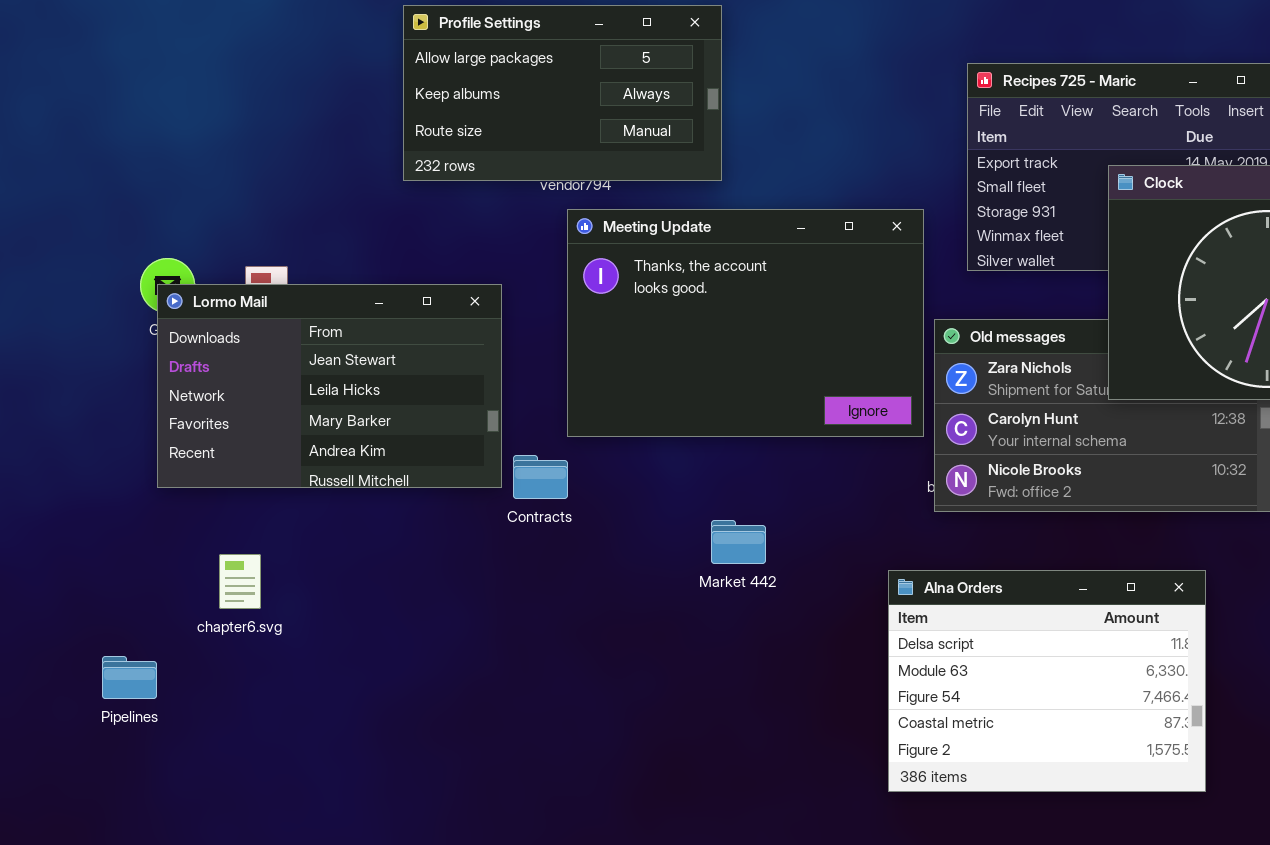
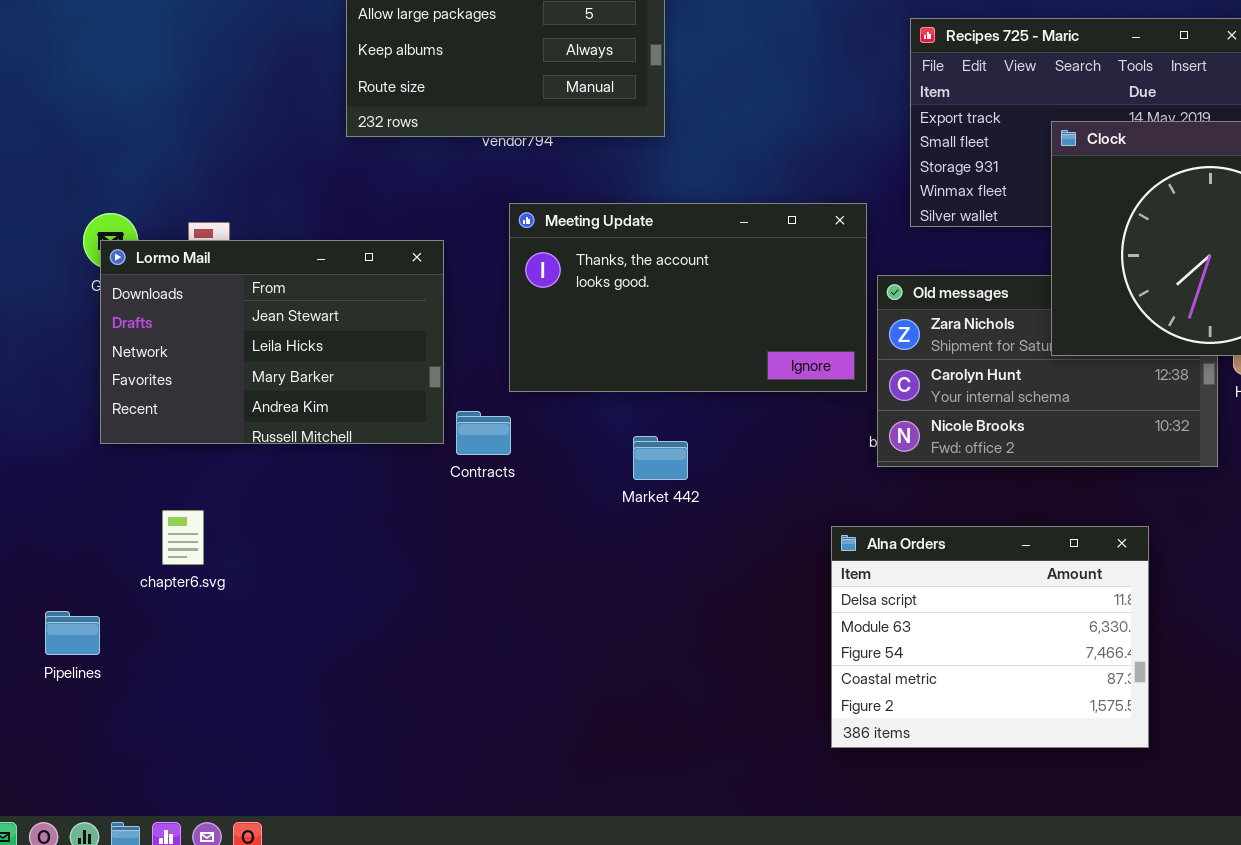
Meeting Update: [567,209,924,437] -> [509,203,867,392], resized
Market 442: [711,520,766,564] -> [633,436,688,480], moved

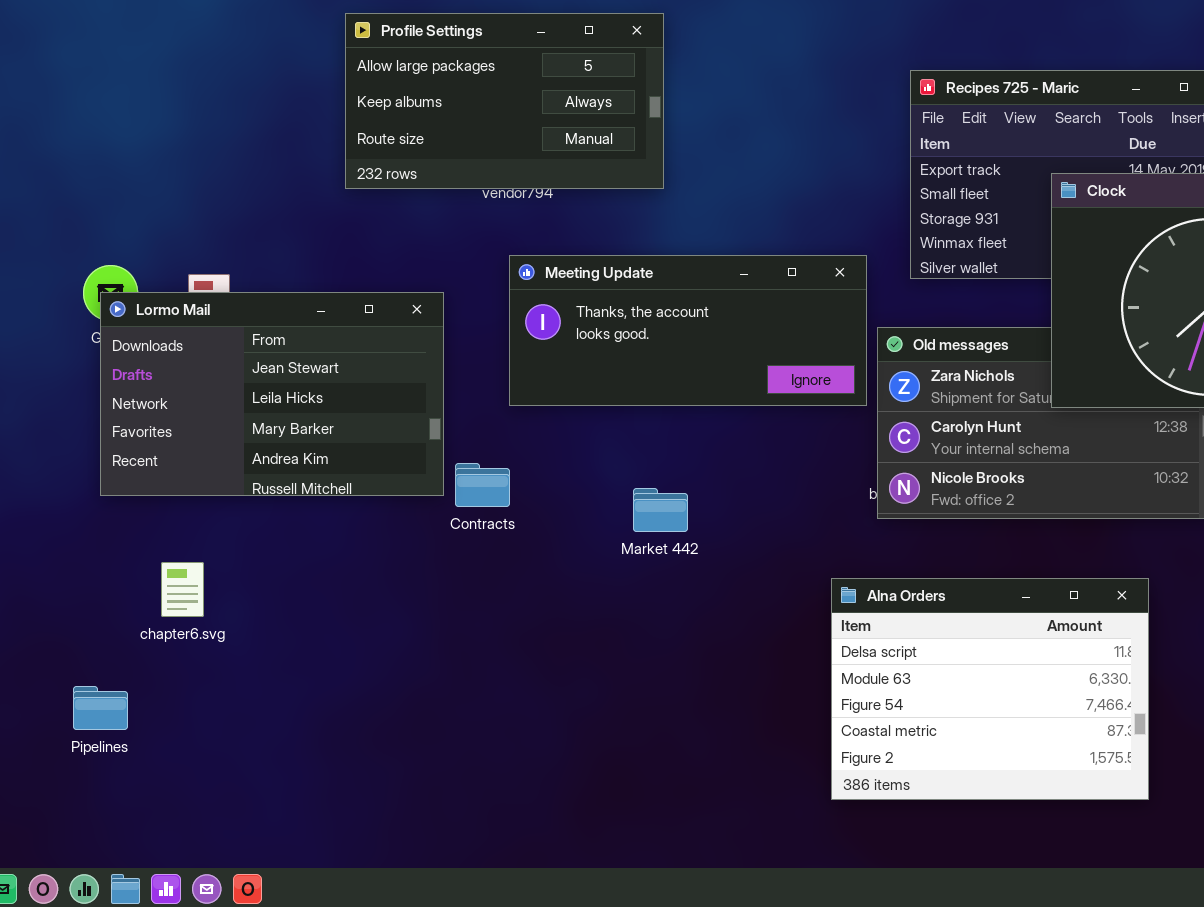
Meeting Update: [509,203,867,392] -> [509,255,867,406], resized
Pipelines: [45,611,100,655] -> [73,686,128,730], moved

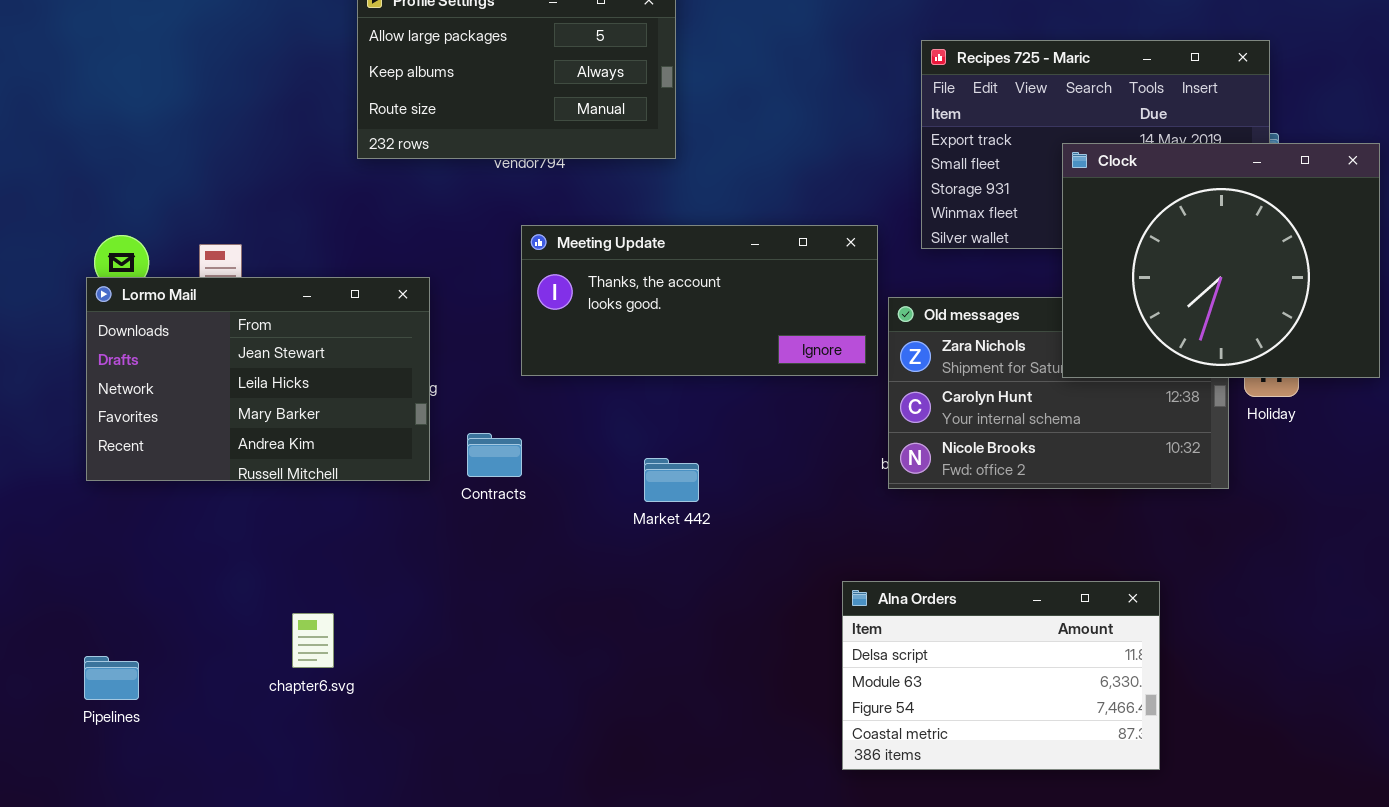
Lormo Mail: [100,292,444,496] -> [86,277,430,481], moved
chapter6.svg: [161,562,204,617] -> [292,613,334,668], moved
Alna Orders: [831,578,1149,800] -> [842,581,1160,770], resized

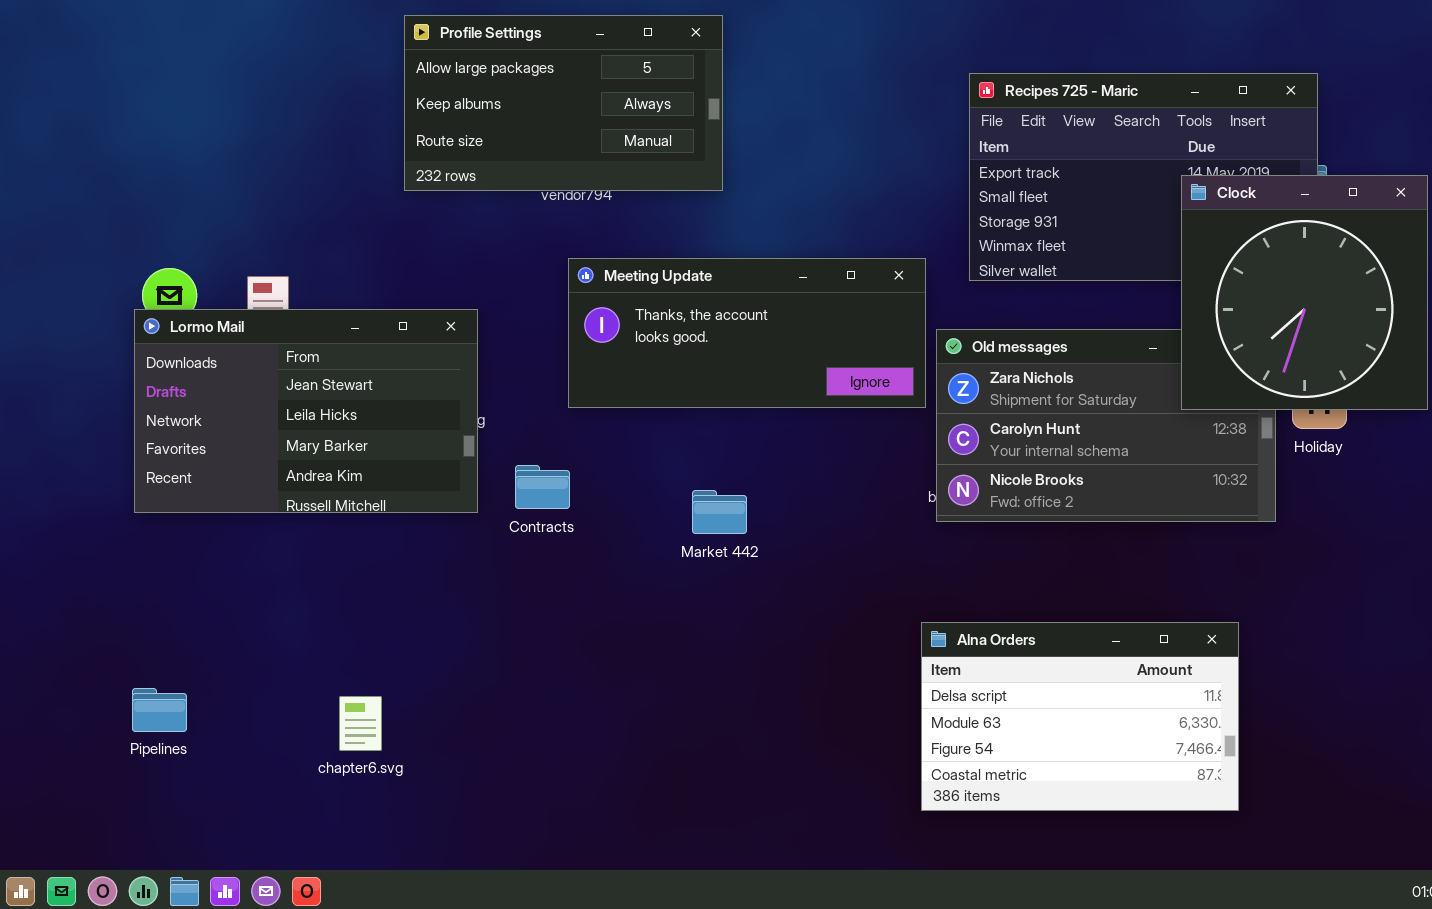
Clock: [1062,143,1380,378] -> [1181,175,1428,410], resized
Alna Orders: [842,581,1160,770] -> [921,622,1239,811], moved
chapter6.svg: [292,613,334,668] -> [339,696,382,751], moved

